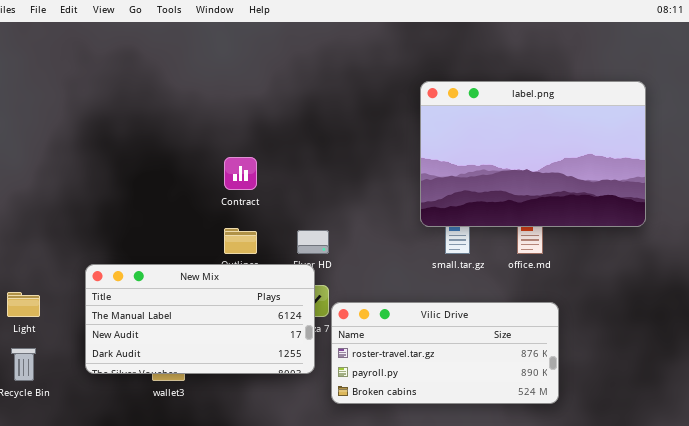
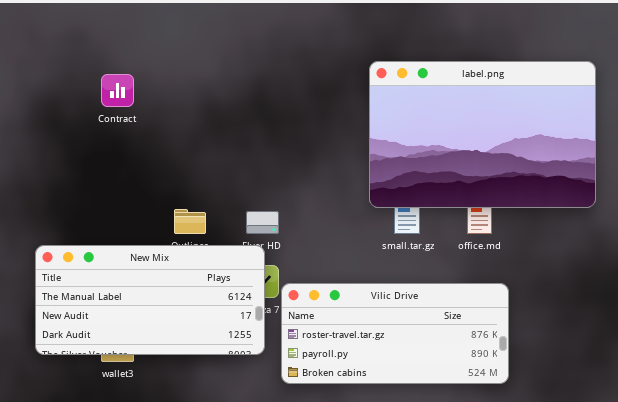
Contract: [224,157,257,190] -> [101,74,134,107], moved

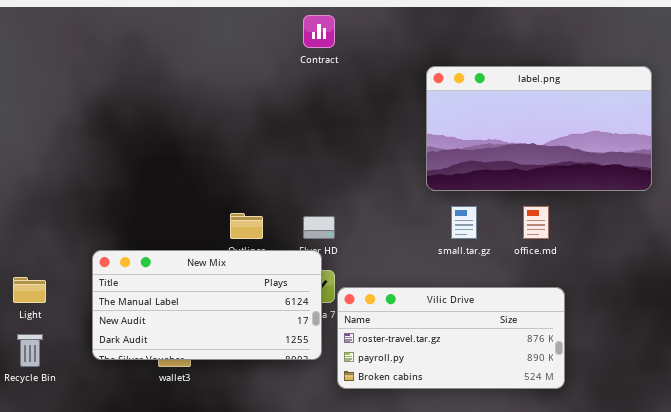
label.png: [369,61,596,208] -> [426,66,652,191], resized
Contract: [101,74,134,107] -> [303,15,335,48], moved

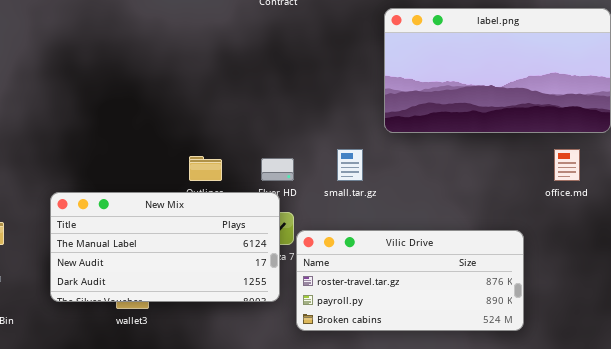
small.tar.gz: [451,206,477,239] -> [337,149,363,181], moved
office.md: [523,206,549,239] -> [554,149,580,181], moved

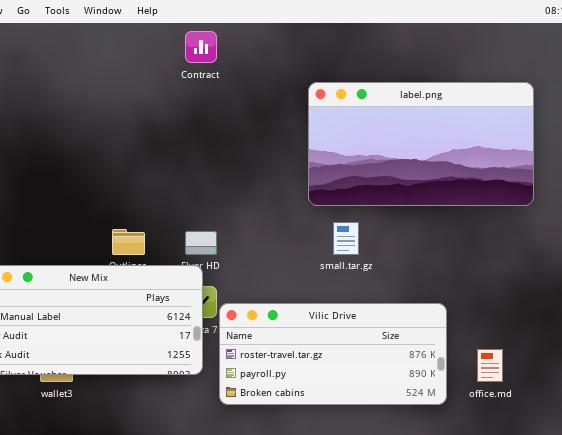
small.tar.gz: [337,149,363,181] -> [333,222,359,255], moved
office.md: [554,149,580,181] -> [477,349,503,382], moved

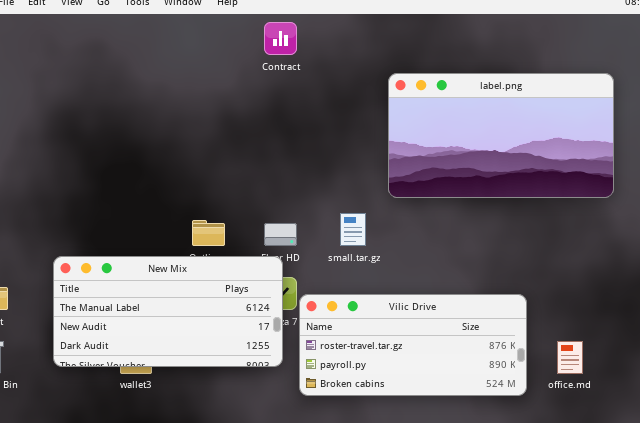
small.tar.gz: [333,222,359,255] -> [340,213,366,246], moved

